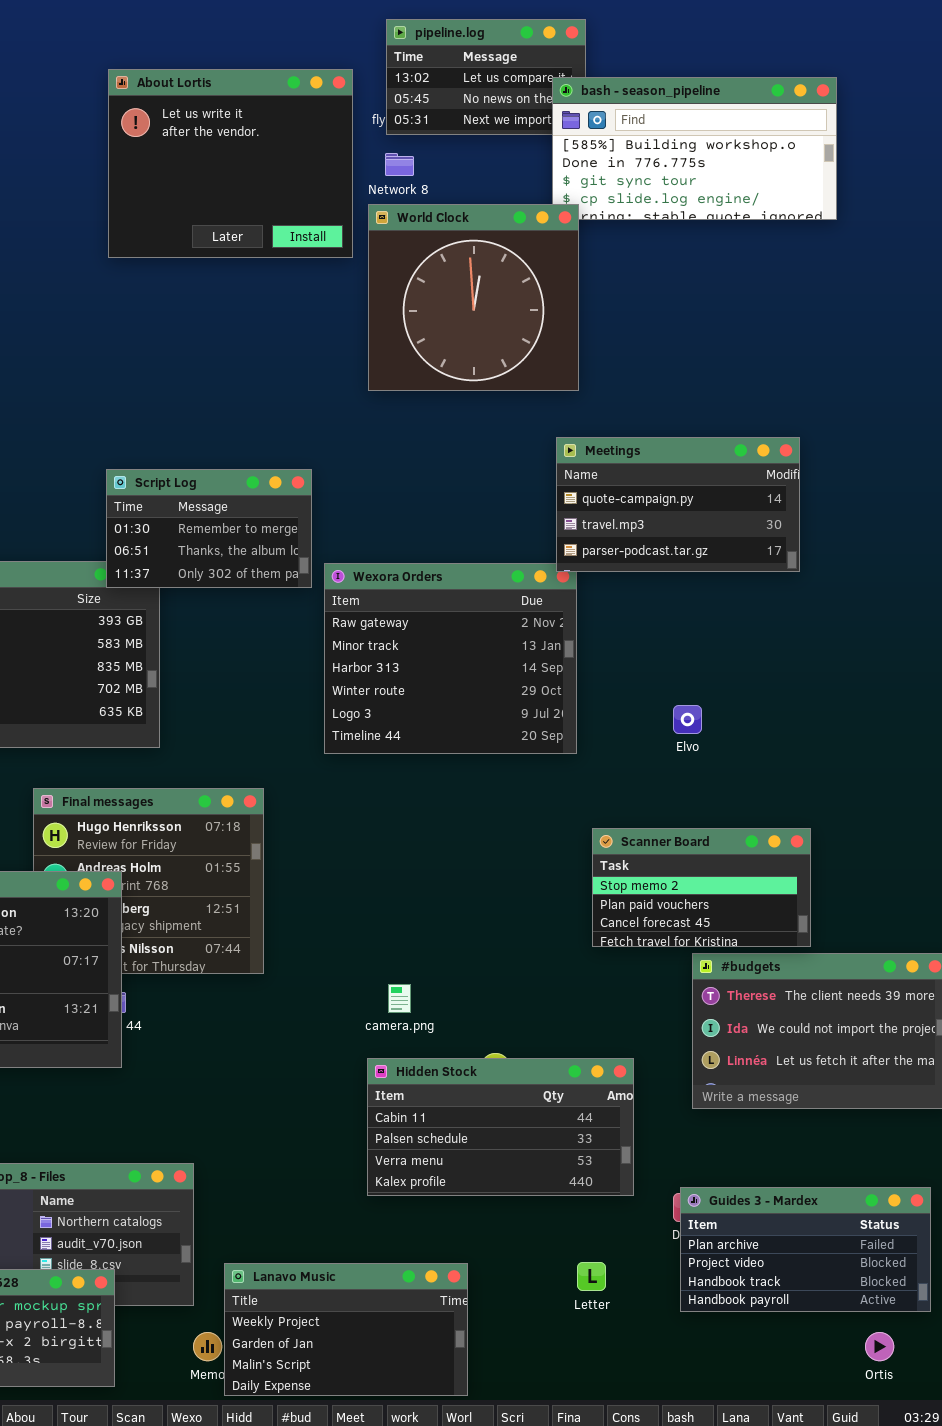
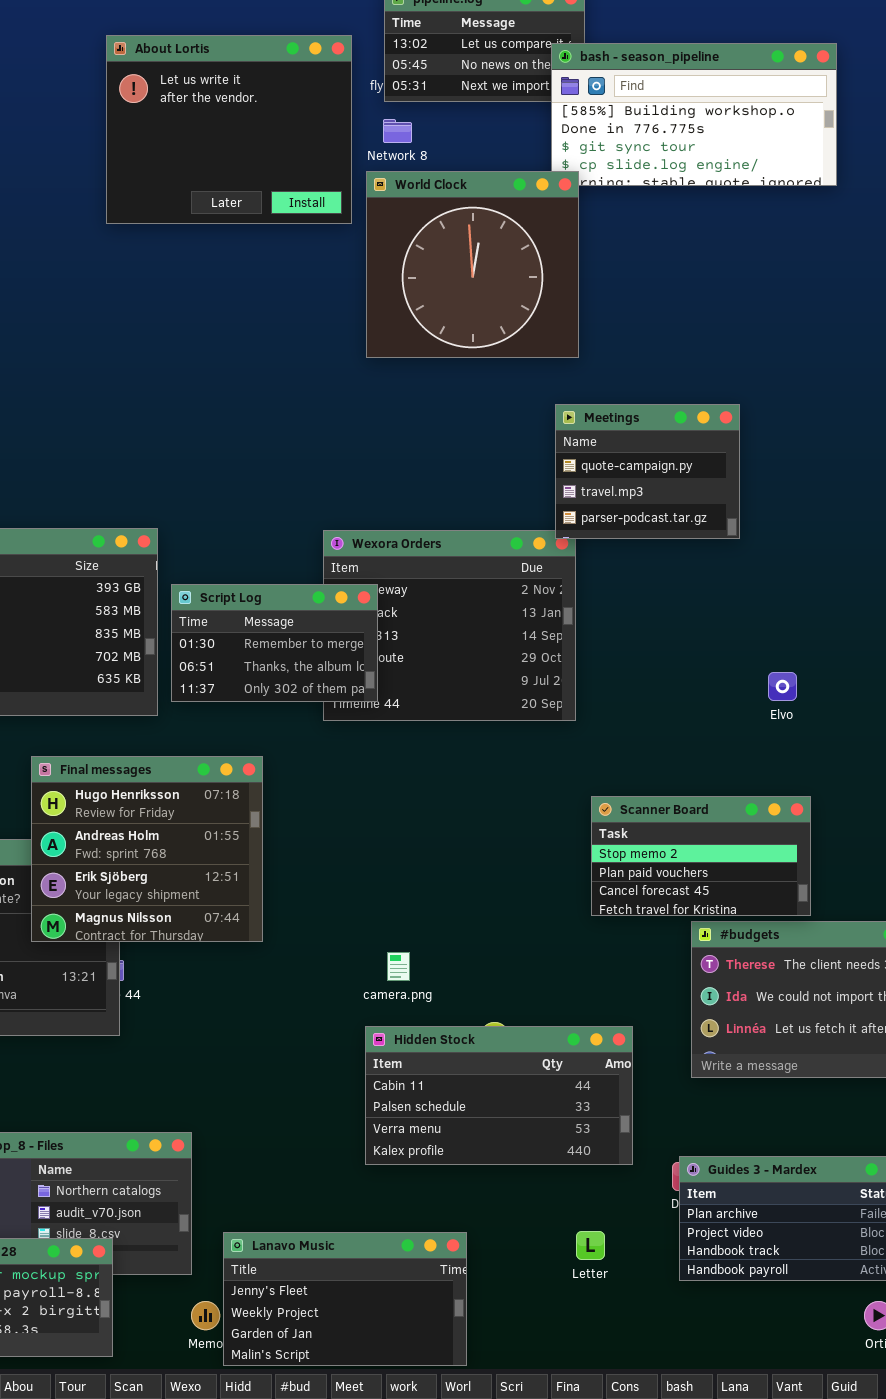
Meetings: [556,437,800,572] -> [555,404,740,539], resized
Script Log: [106,469,312,588] -> [171,584,378,702], moved
Elvo: [673,705,702,734] -> [768,672,797,701], moved
Final messages: [33,788,264,974] -> [31,756,263,942], raised
Lanavo Music: [224,1263,468,1396] -> [223,1232,467,1366], scrolled up 1 row

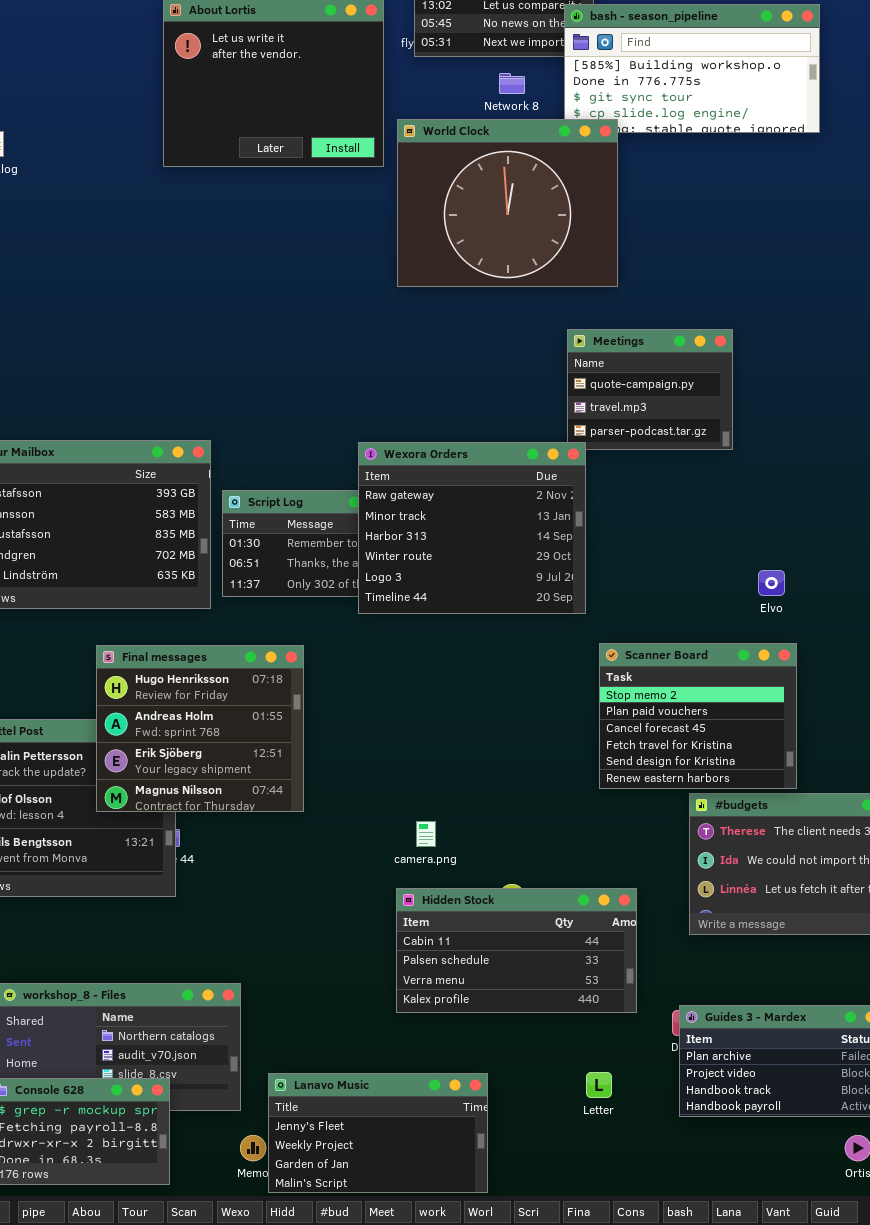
Network 8: [383,119,412,143] -> [499,73,525,94], moved
World Clock: [366,171,579,358] -> [397,119,618,287], resized
Wexora Orders: [323,530,576,721] -> [358,442,586,614], raised
Scanner Board: [591,796,811,916] -> [599,643,797,789], resized

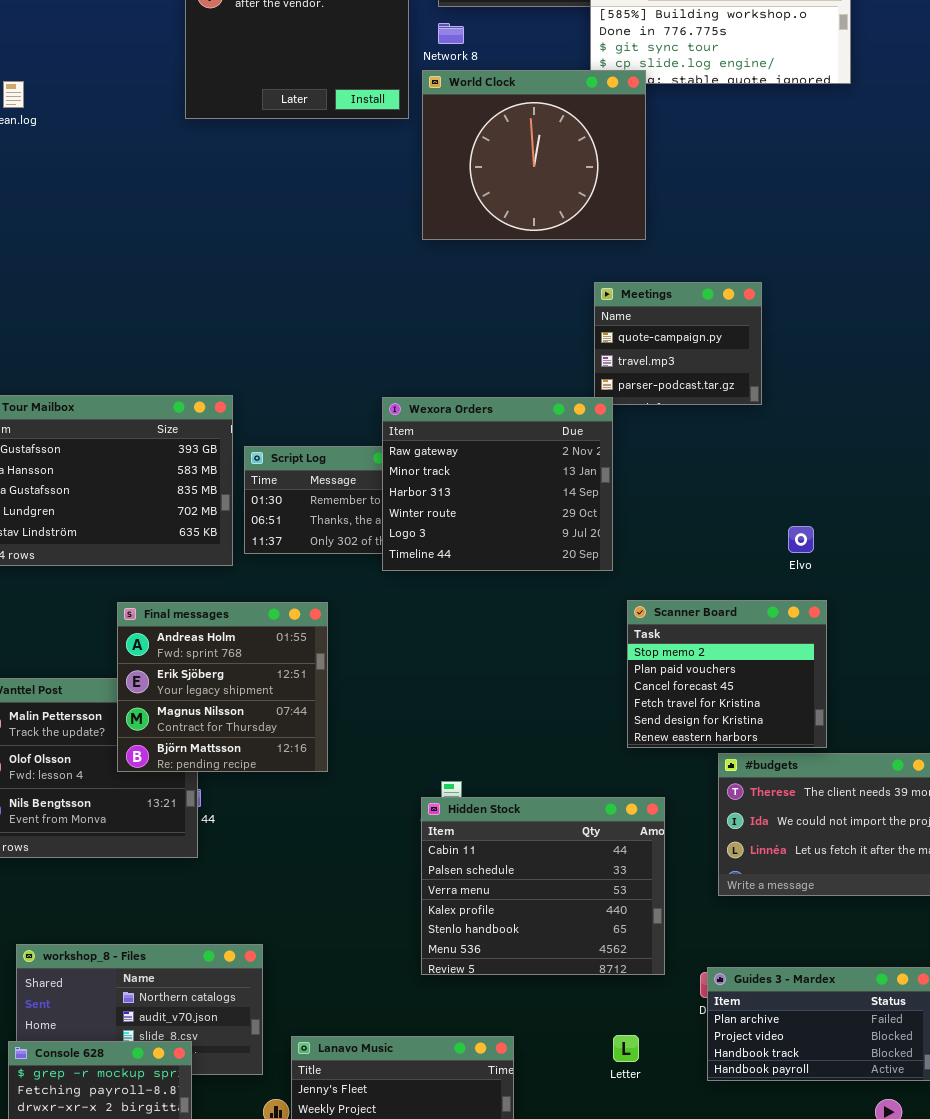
Network 8: [499,73,525,94] -> [438,23,464,44], moved
Final messages: [96,645,304,812] -> [117,602,328,772], scrolled down 1 row
Hidden Stock: [396,888,637,1013] -> [421,797,665,975], resized

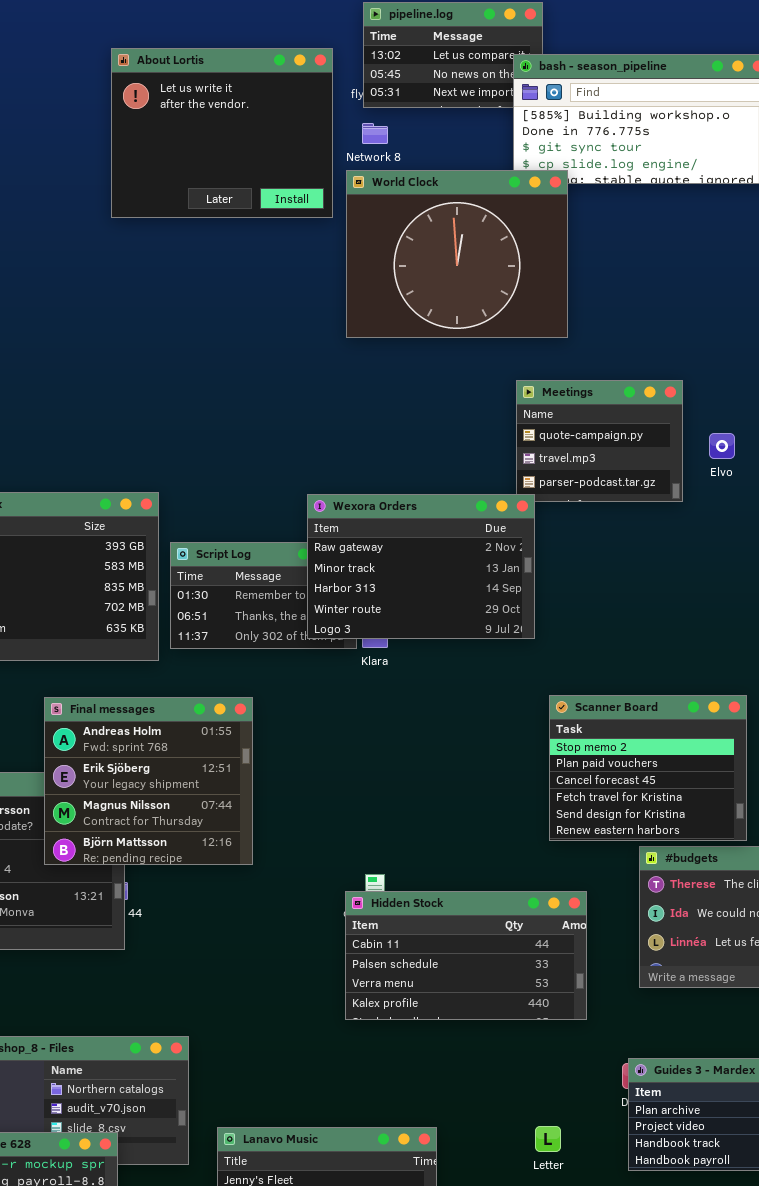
Wexora Orders: [382,397,613,571] -> [307,494,535,639], resized
Elvo: [788,526,814,553] -> [709,433,735,459], moved
Hidden Stock: [421,797,665,975] -> [345,891,587,1020], resized

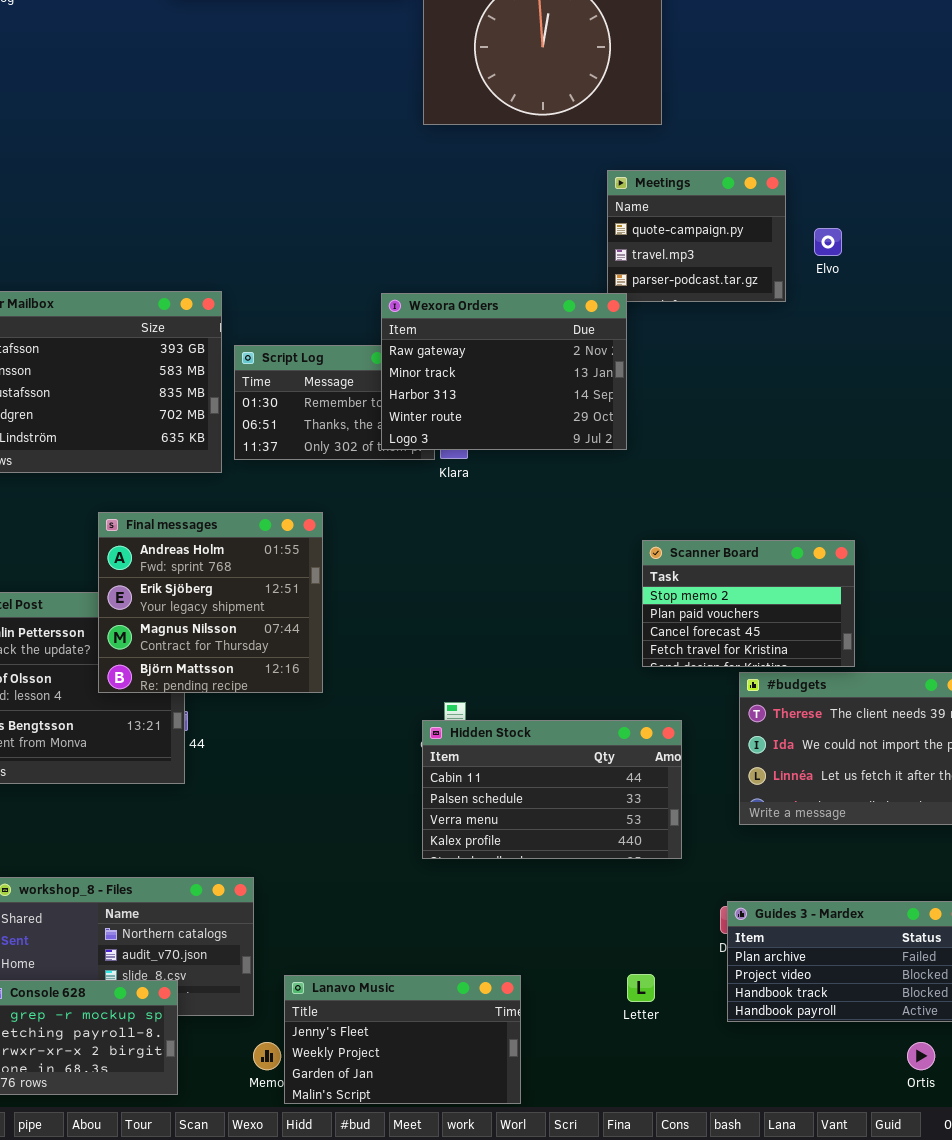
Scanner Board: [549,695,747,841] -> [642,540,855,667], resized

